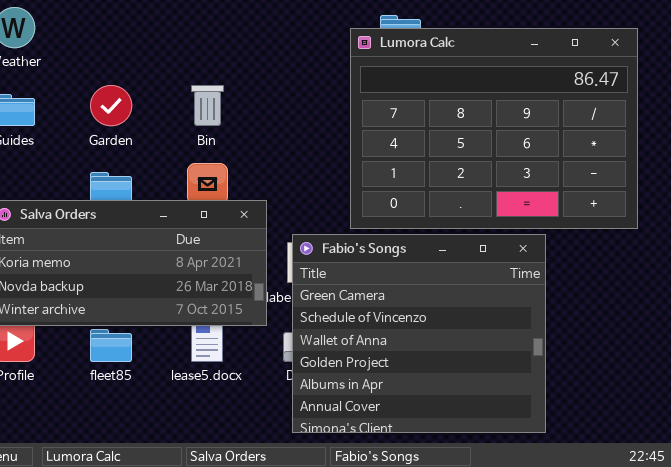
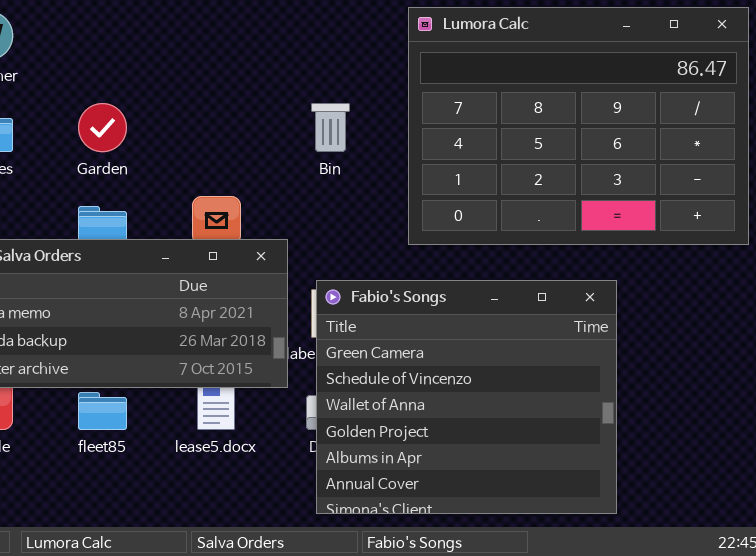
Lumora Calc: [350,28,638,229] -> [408,7,749,245], moved
Bin: [191,85,224,126] -> [311,103,350,152], moved

